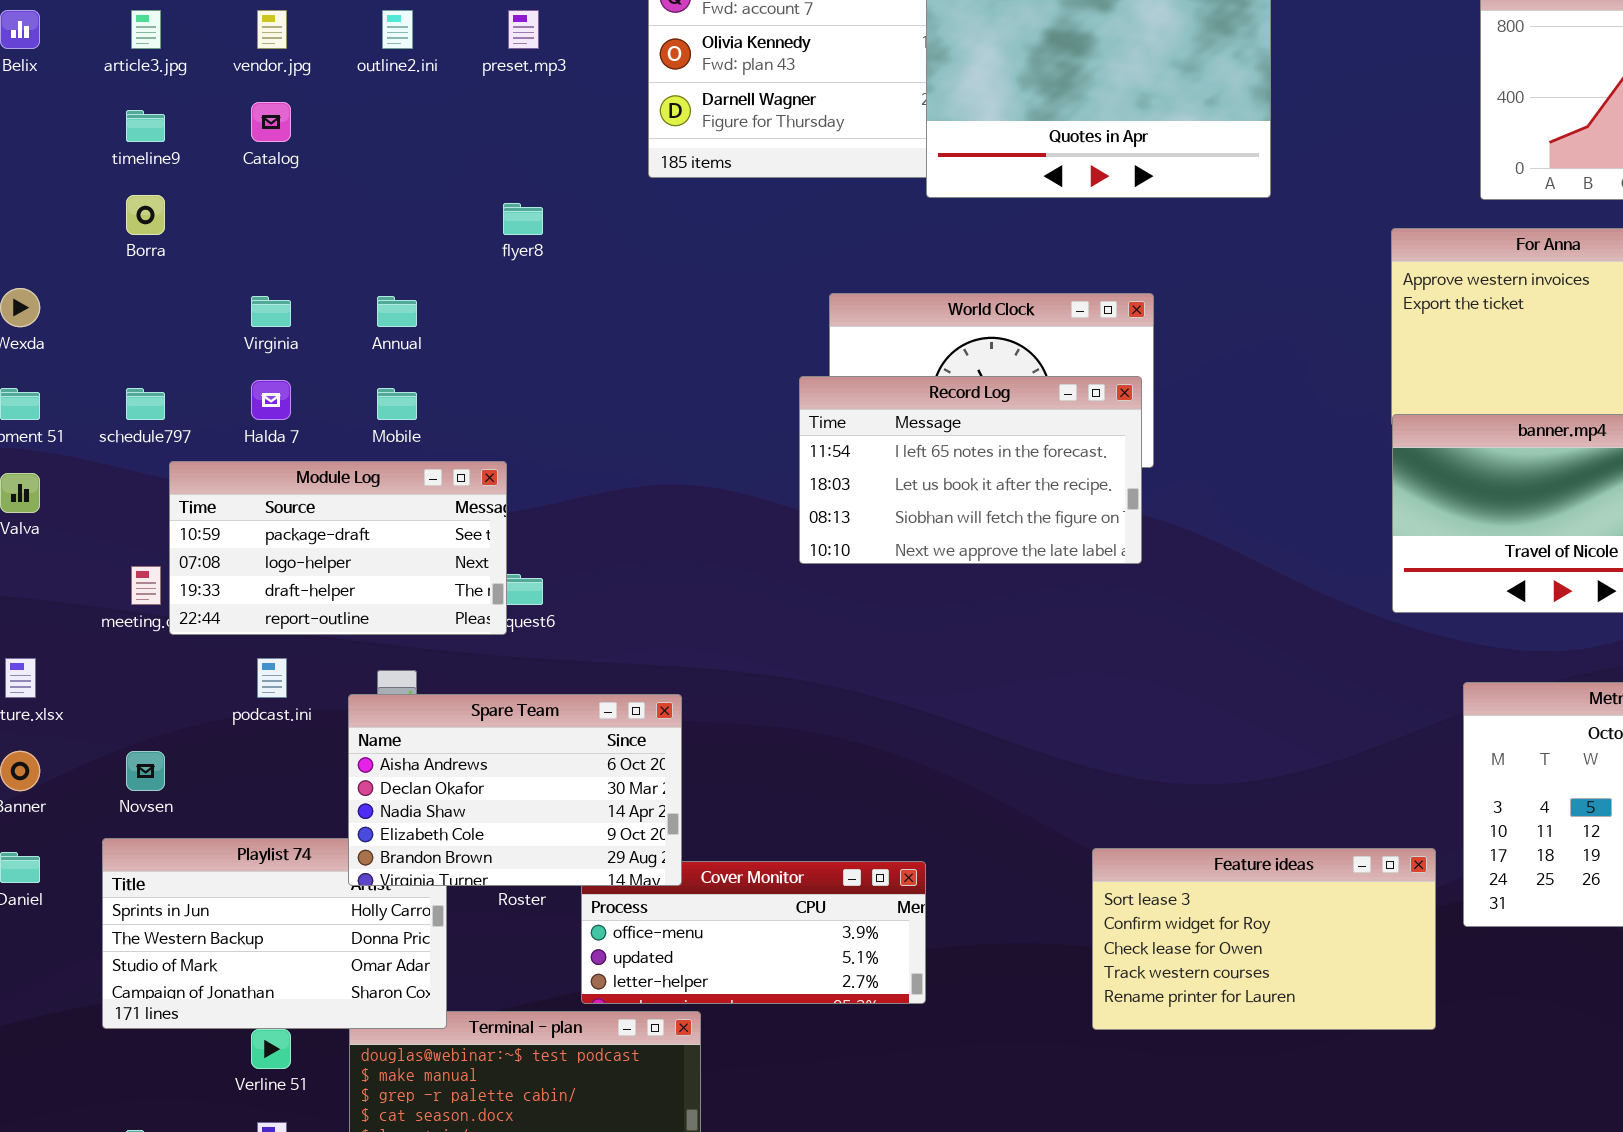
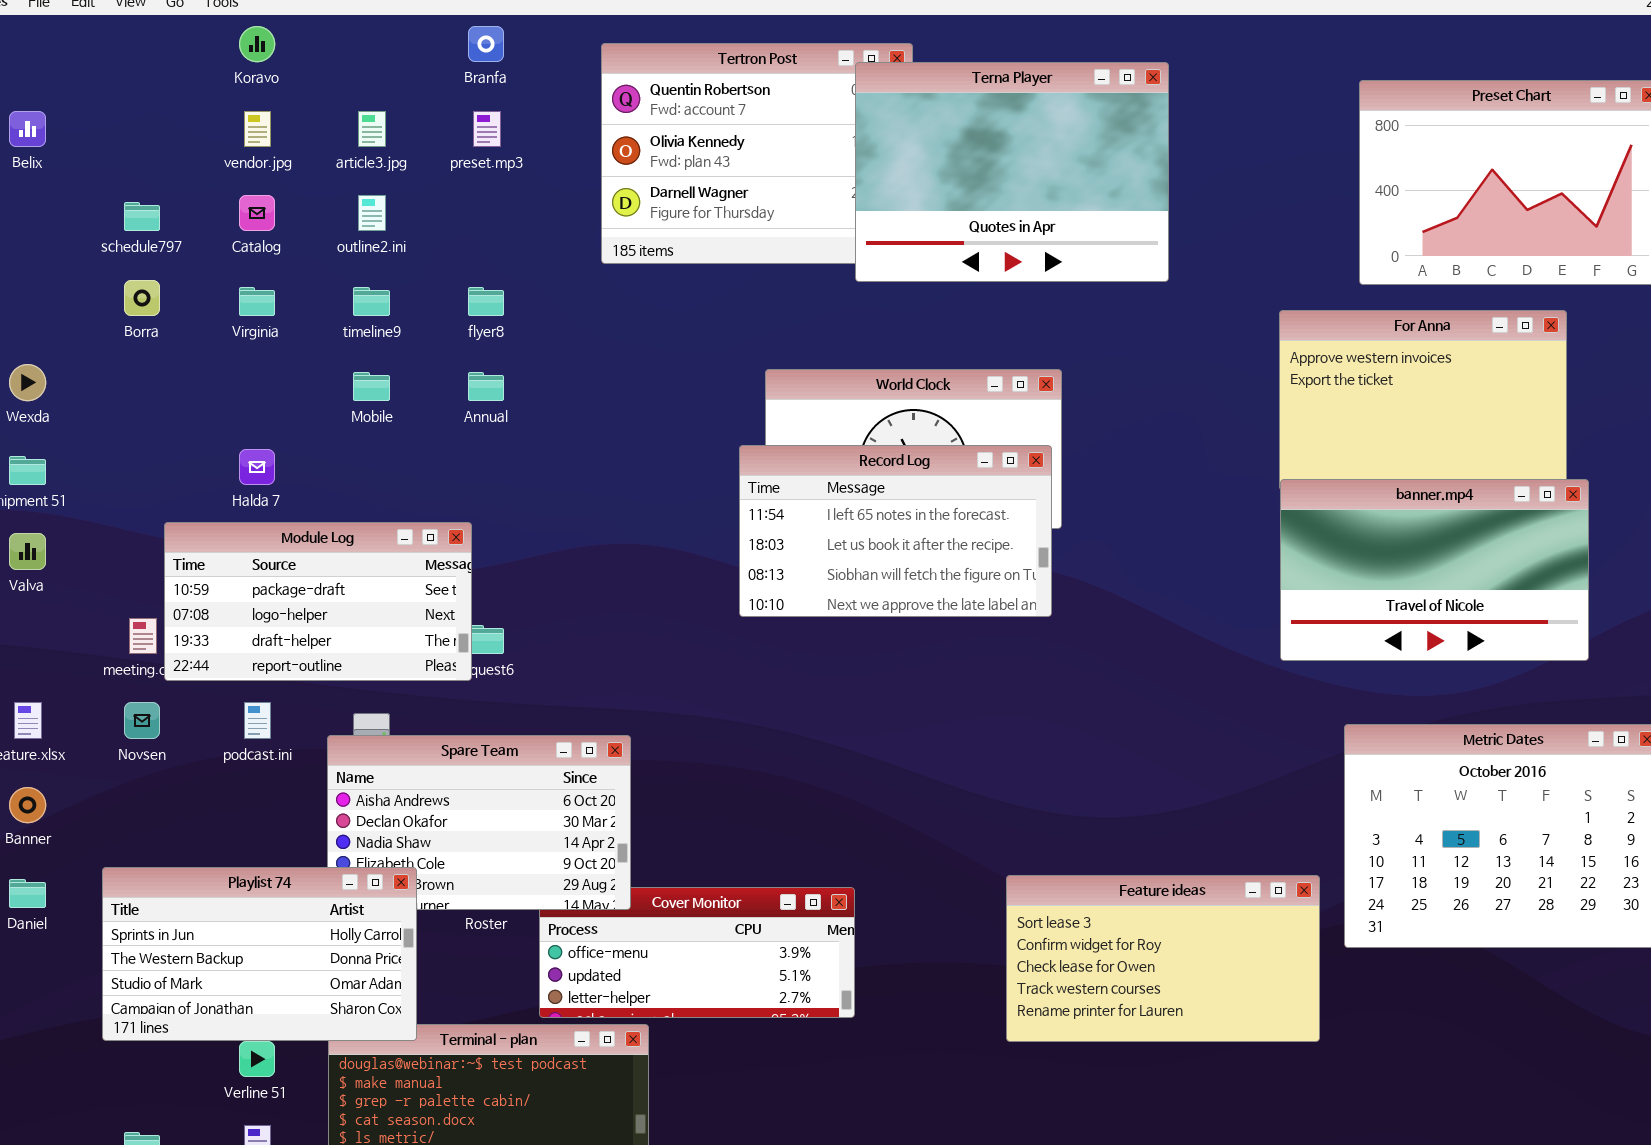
article3.jpg: [131,10,161,49] -> [358,111,386,147], moved
outline2.ini: [382,10,413,49] -> [358,195,386,231], moved
timeline9: [126,110,165,142] -> [353,287,390,316], moved
Virginia: [251,296,291,327] -> [239,287,275,316], moved
Annual: [377,296,417,327] -> [468,372,504,401], moved
schedule797: [126,388,165,420] -> [124,202,160,231], moved
Mobile: [377,388,417,420] -> [353,372,390,401], moved
Novsen: [126,751,165,791] -> [124,702,160,739], moved
Playlist 74: [102,838,447,1029] -> [102,867,417,1041], raised

